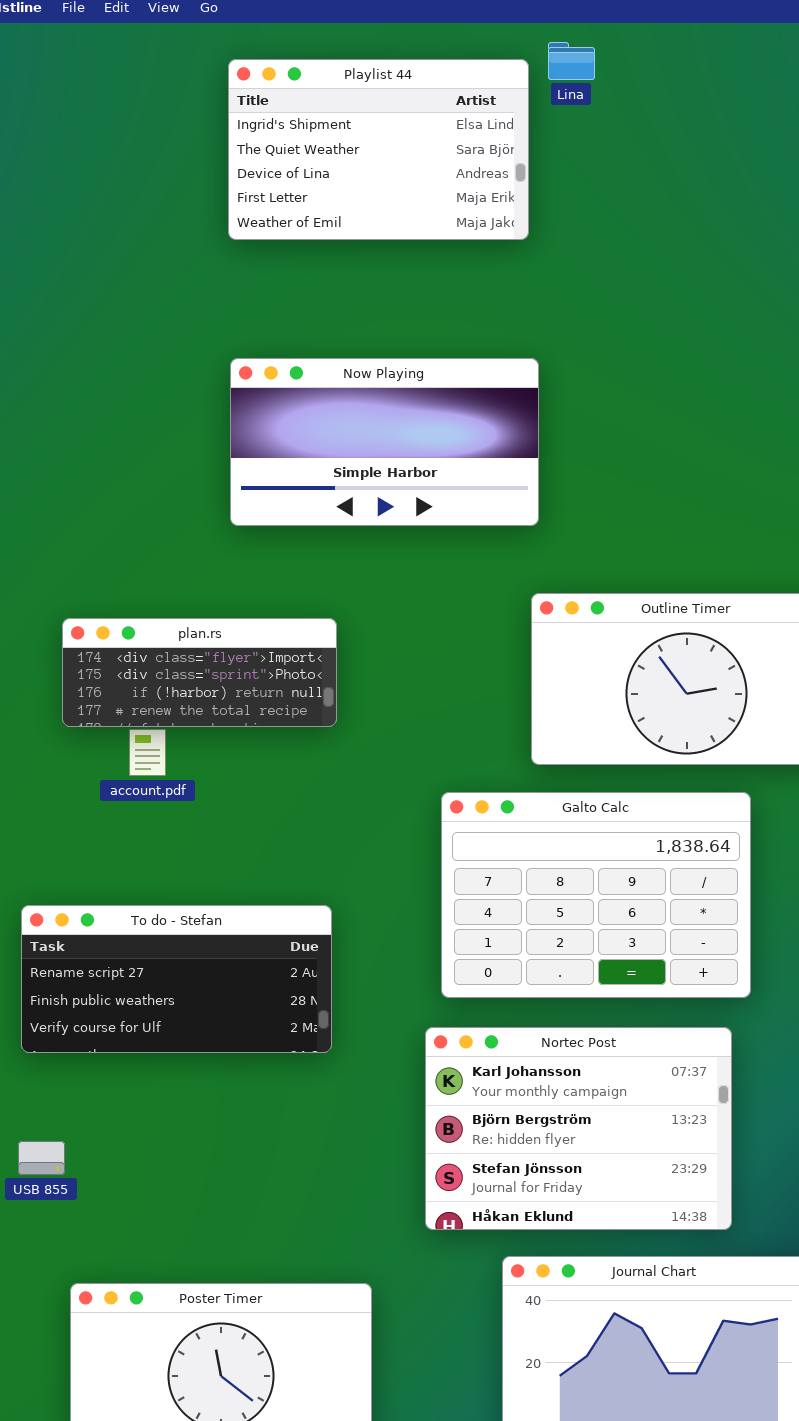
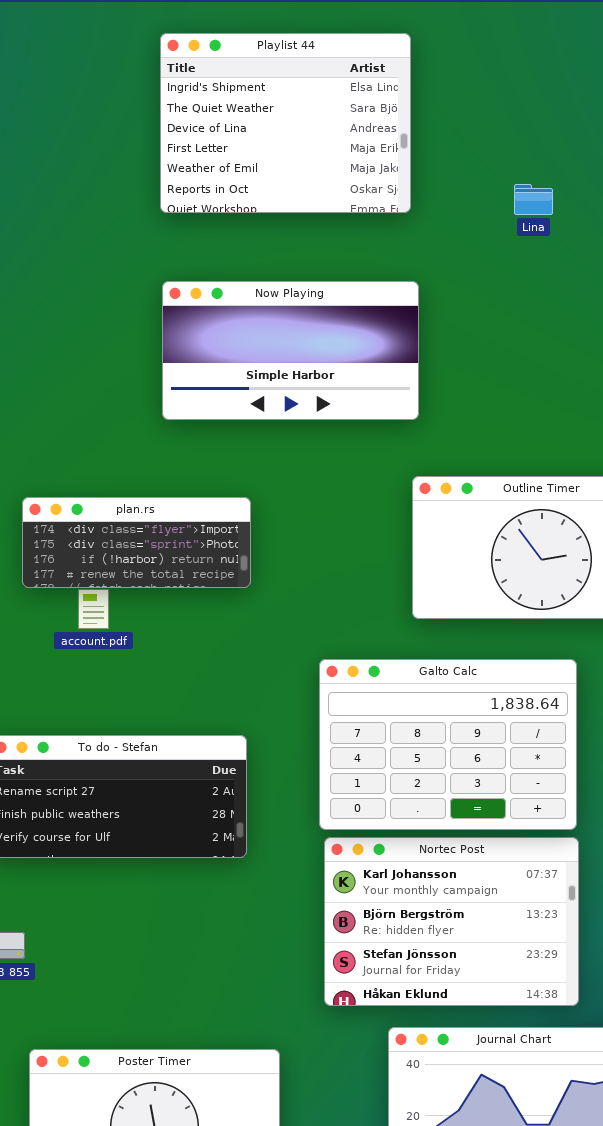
Lina: [548,42,595,80] -> [514,184,553,215], moved
Playlist 44: [228,59,529,240] -> [160,33,411,213], resized
Galto Calc: [441,792,751,998] -> [319,659,577,830], moved

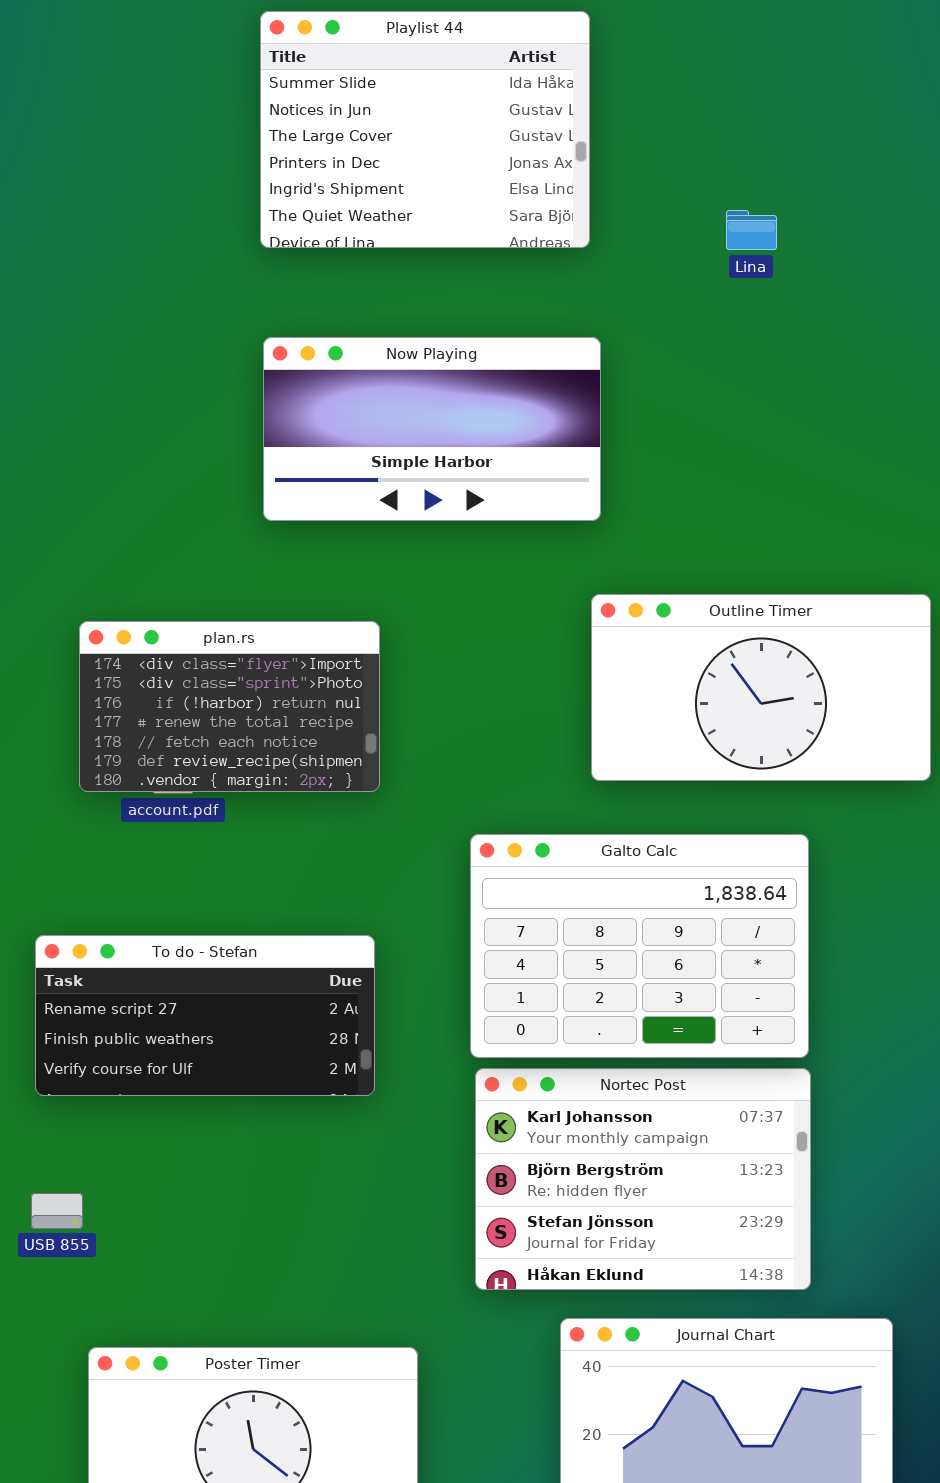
Playlist 44: [160,33,411,213] -> [260,11,590,248], scrolled up 4 rows
plan.rs: [22,497,251,588] -> [79,621,380,792], resized

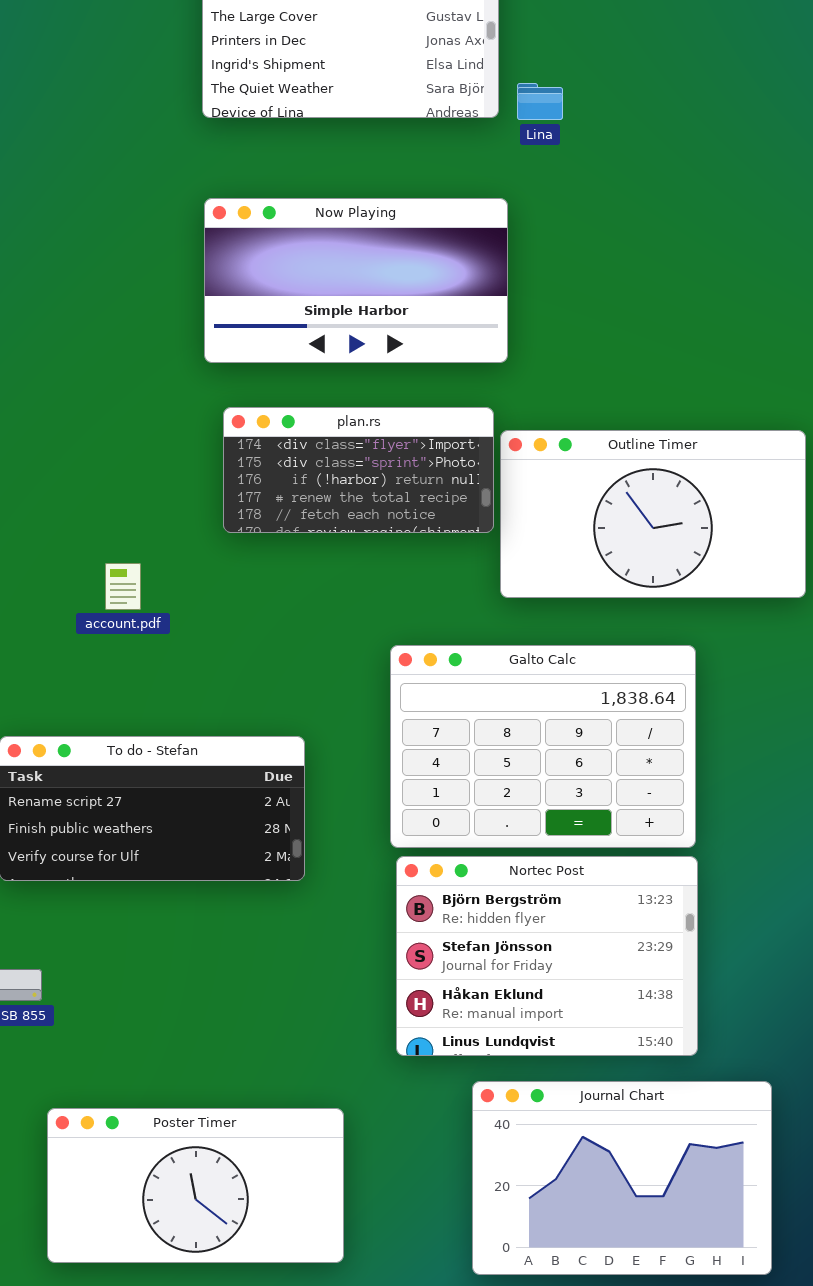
Lina: [726,210,777,250] -> [517,83,563,120], moved
plan.rs: [79,621,380,792] -> [223,407,494,533], moved, resized
Nortec Post: [475,1068,811,1290] -> [396,856,698,1056], scrolled down 1 row

